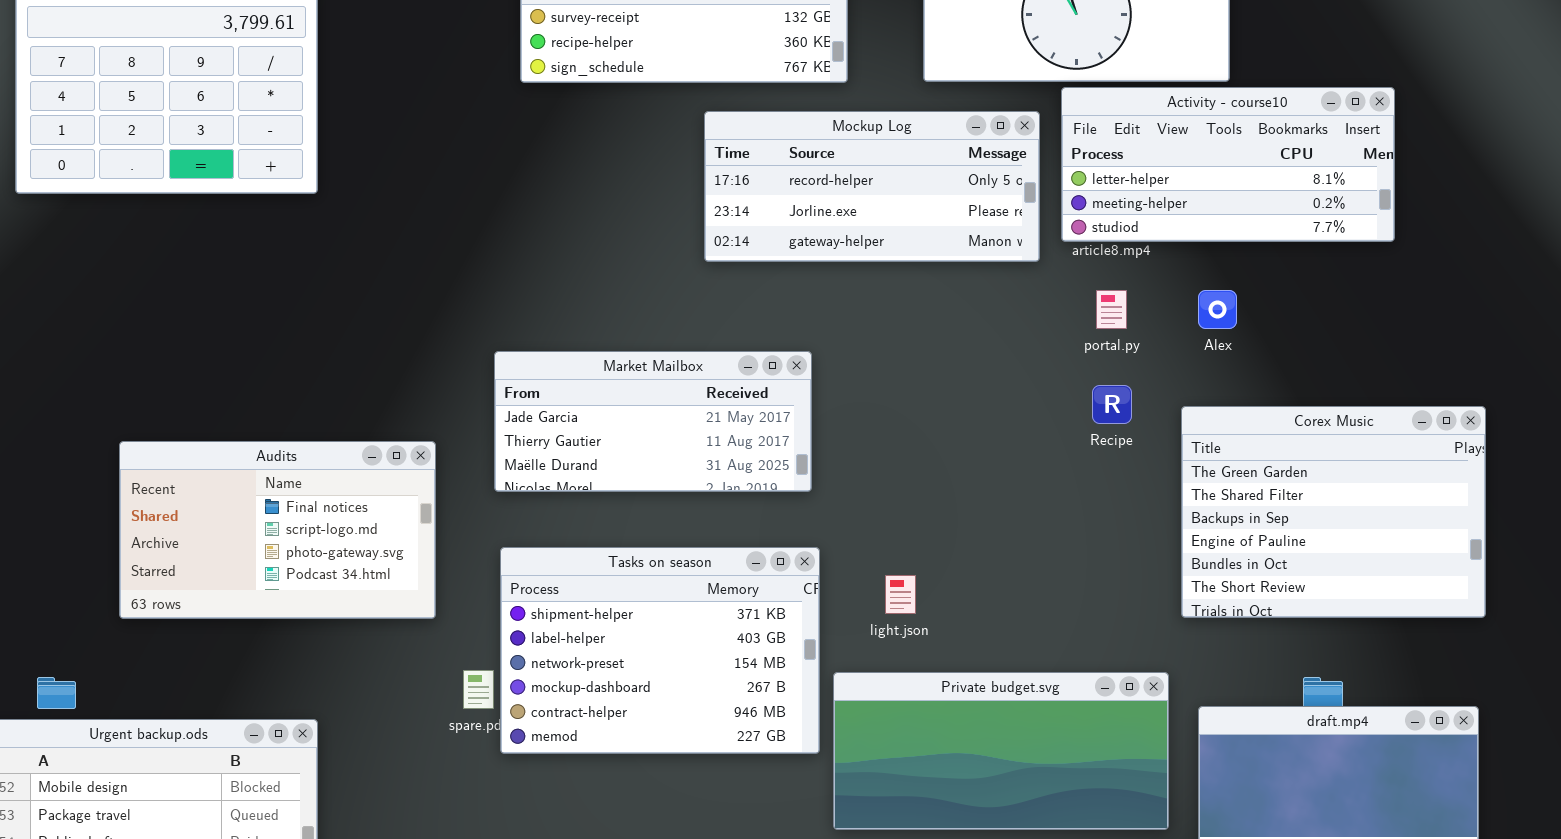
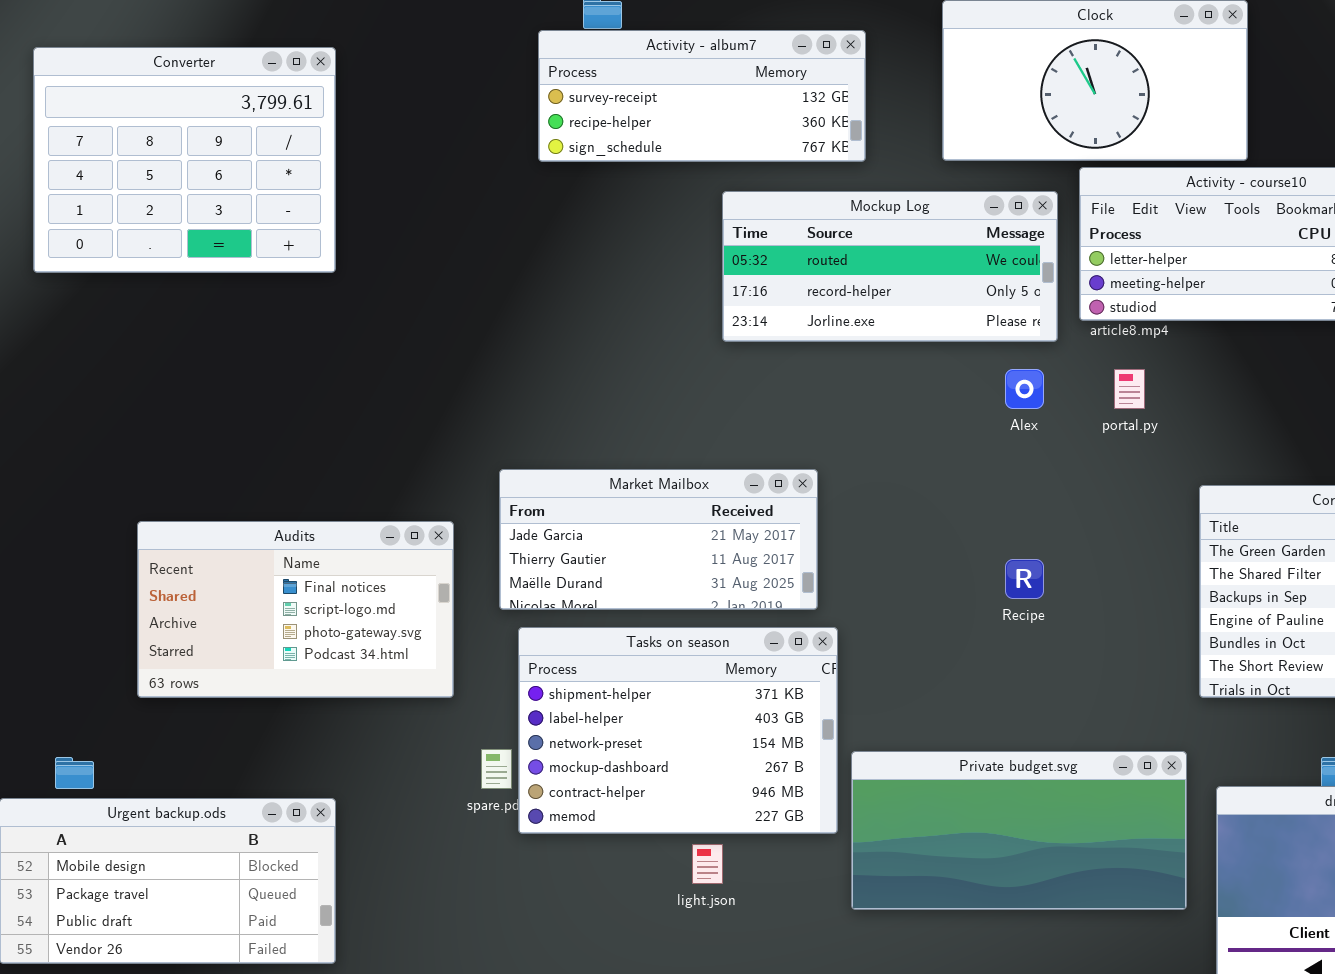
Mockup Log: [704,111,1040,262] -> [722,191,1058,342], scrolled up 1 row
Alex: [1198,290,1237,329] -> [1005,369,1044,409], moved
Market Mailbox: [494,351,812,492] -> [499,469,818,610], moved
Recipe: [1092,385,1132,424] -> [1005,559,1044,599], moved
light.json: [885,575,916,614] -> [692,844,723,884], moved

